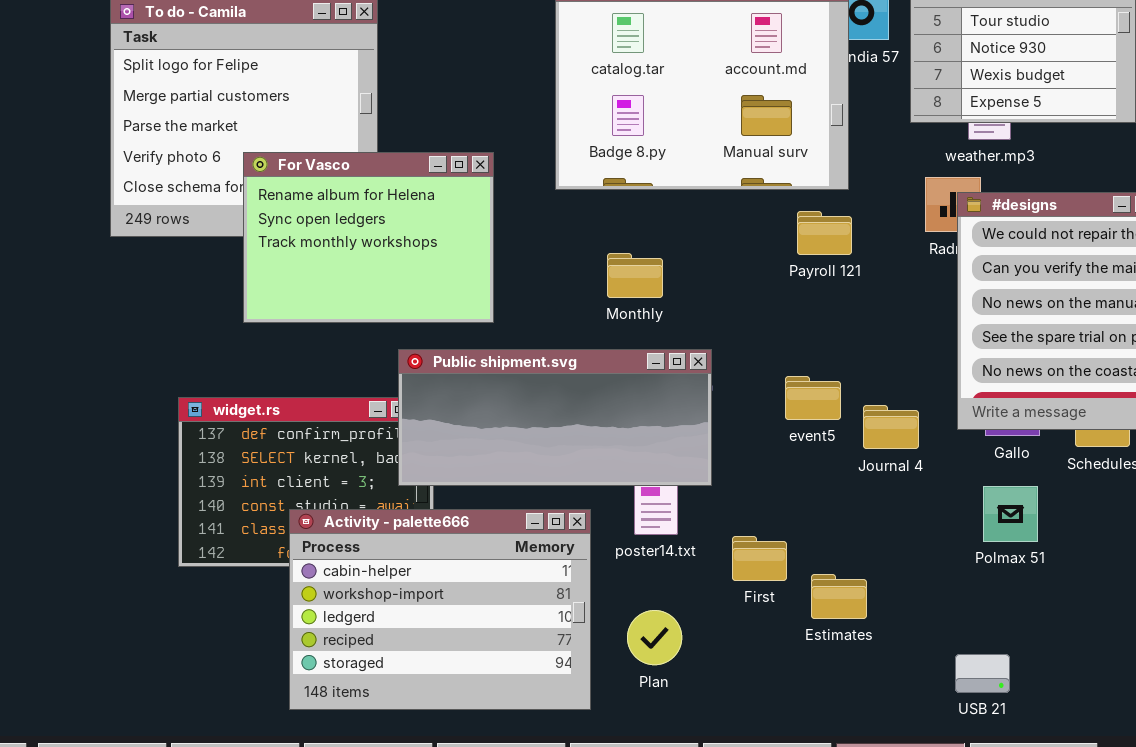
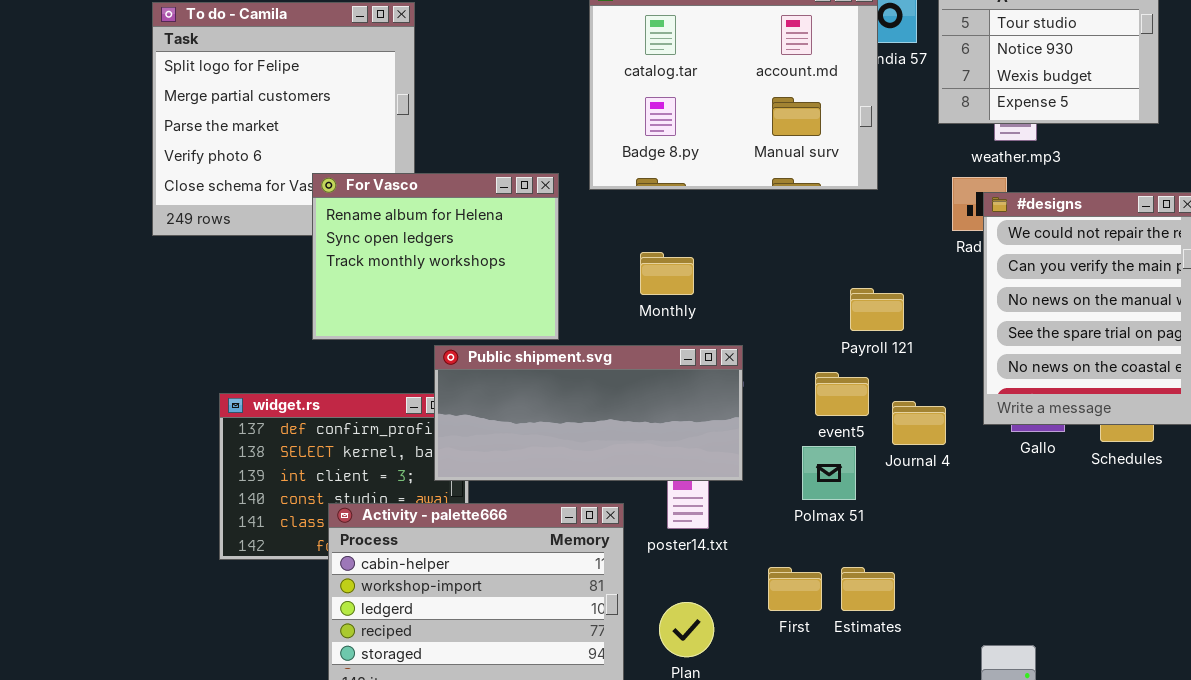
For Vasco: [243,152,494,323] -> [312,173,559,340], moved
Payroll 121: [797,211,852,255] -> [850,288,904,331], moved
Polmax 51: [983,486,1038,542] -> [802,446,856,500], moved
First: [732,536,787,581] -> [768,567,822,611], moved

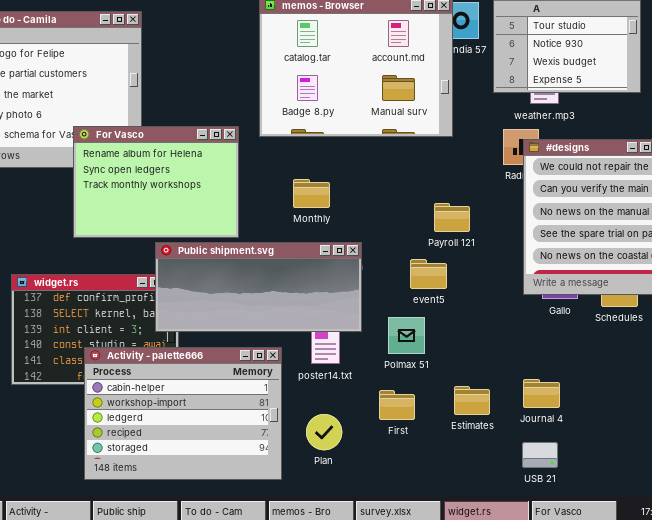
Journal 4: [892,401,946,445] -> [523,379,560,408], moved
Polmax 51: [802,446,856,500] -> [388,317,425,354], moved
Estimates: [841,567,895,611] -> [454,386,490,415], moved

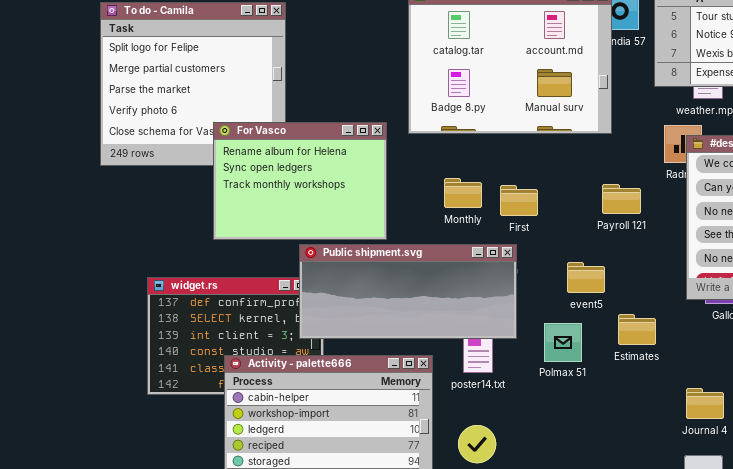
Payroll 121: [434,203,470,232] -> [602,184,641,214], moved
Estimates: [454,386,490,415] -> [618,314,656,345], moved
First: [379,390,415,420] -> [500,185,538,216], moved

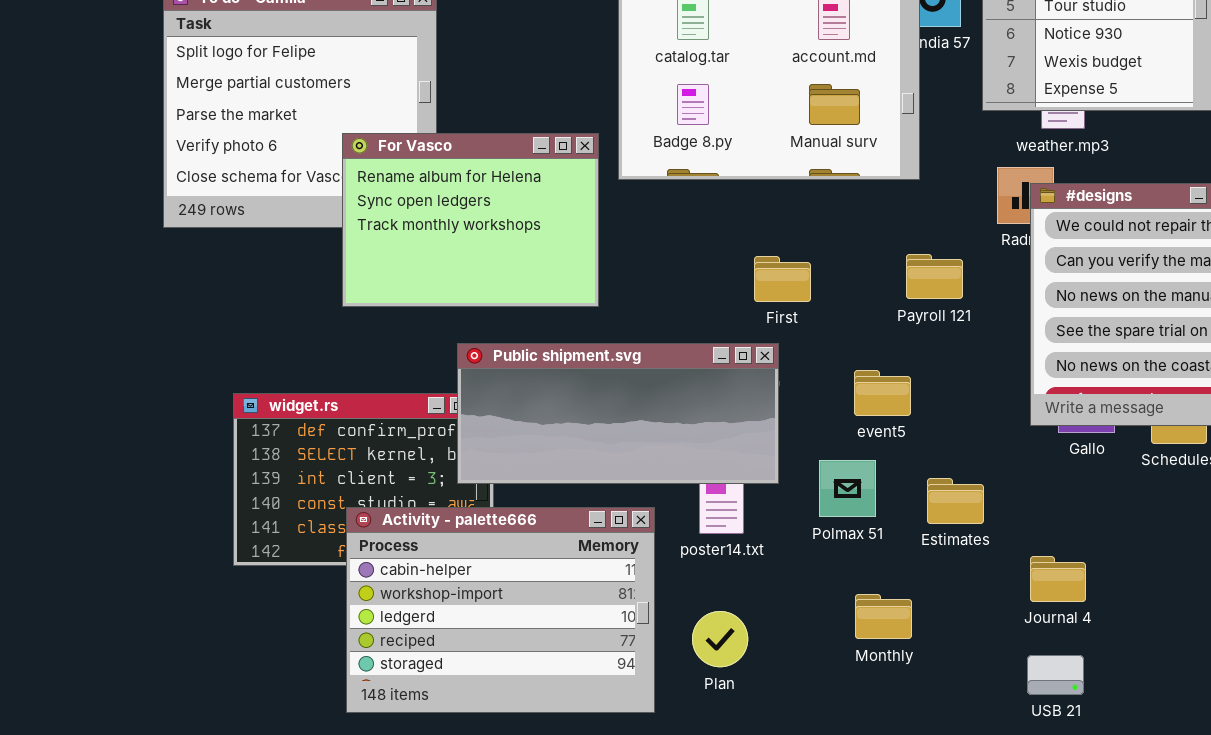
For Vasco: [213,122,387,240] -> [342,133,599,307], moved
Monthly: [444,178,482,208] -> [855,594,912,639], moved
Estimates: [618,314,656,345] -> [927,478,984,524], moved

